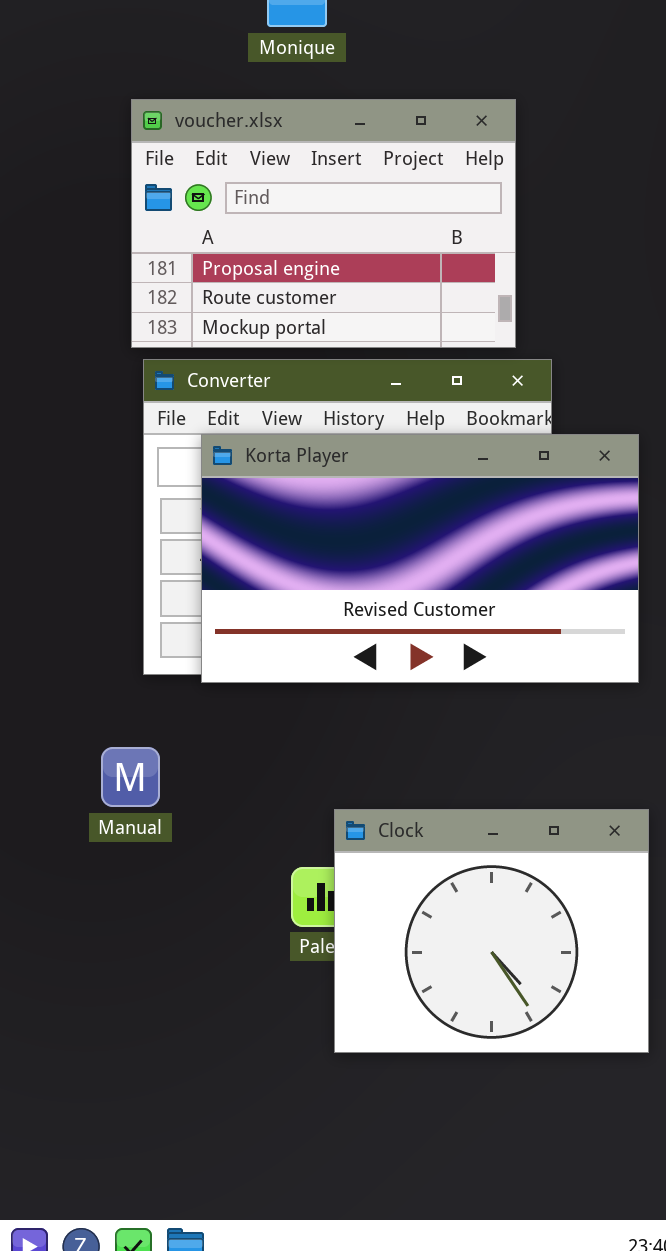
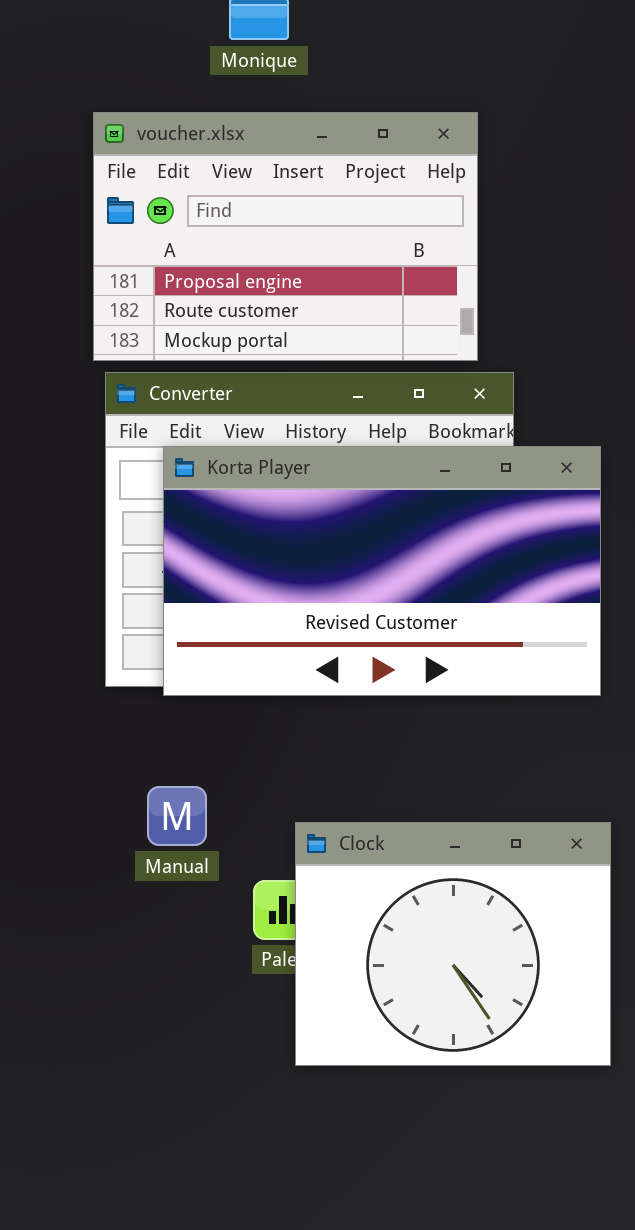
Manual: [101,747,160,807] -> [147,786,207,846], moved

